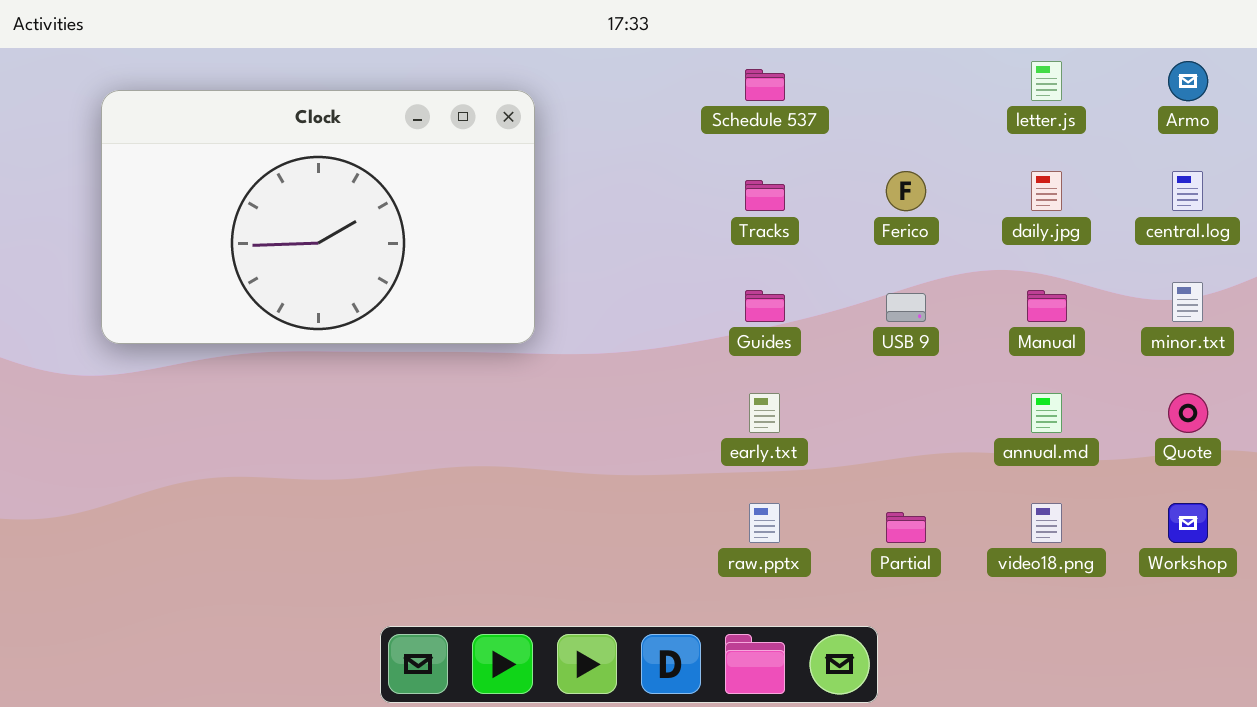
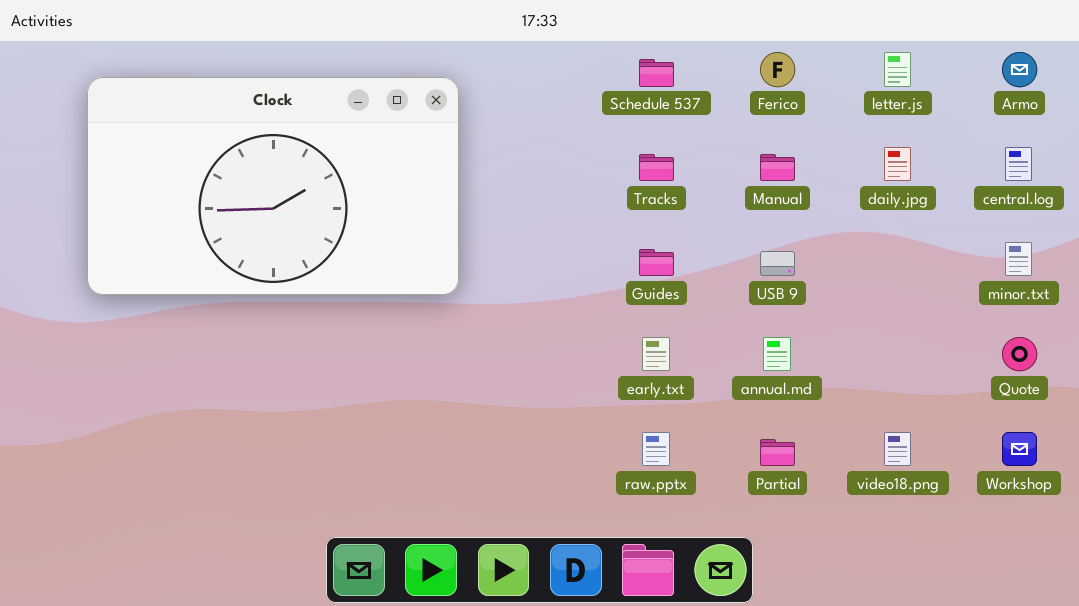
Ferico: [886,171,926,211] -> [760,52,795,87], moved
Manual: [1027,290,1067,322] -> [760,154,795,181], moved
annual.md: [1031,393,1062,433] -> [763,337,791,371], moved

